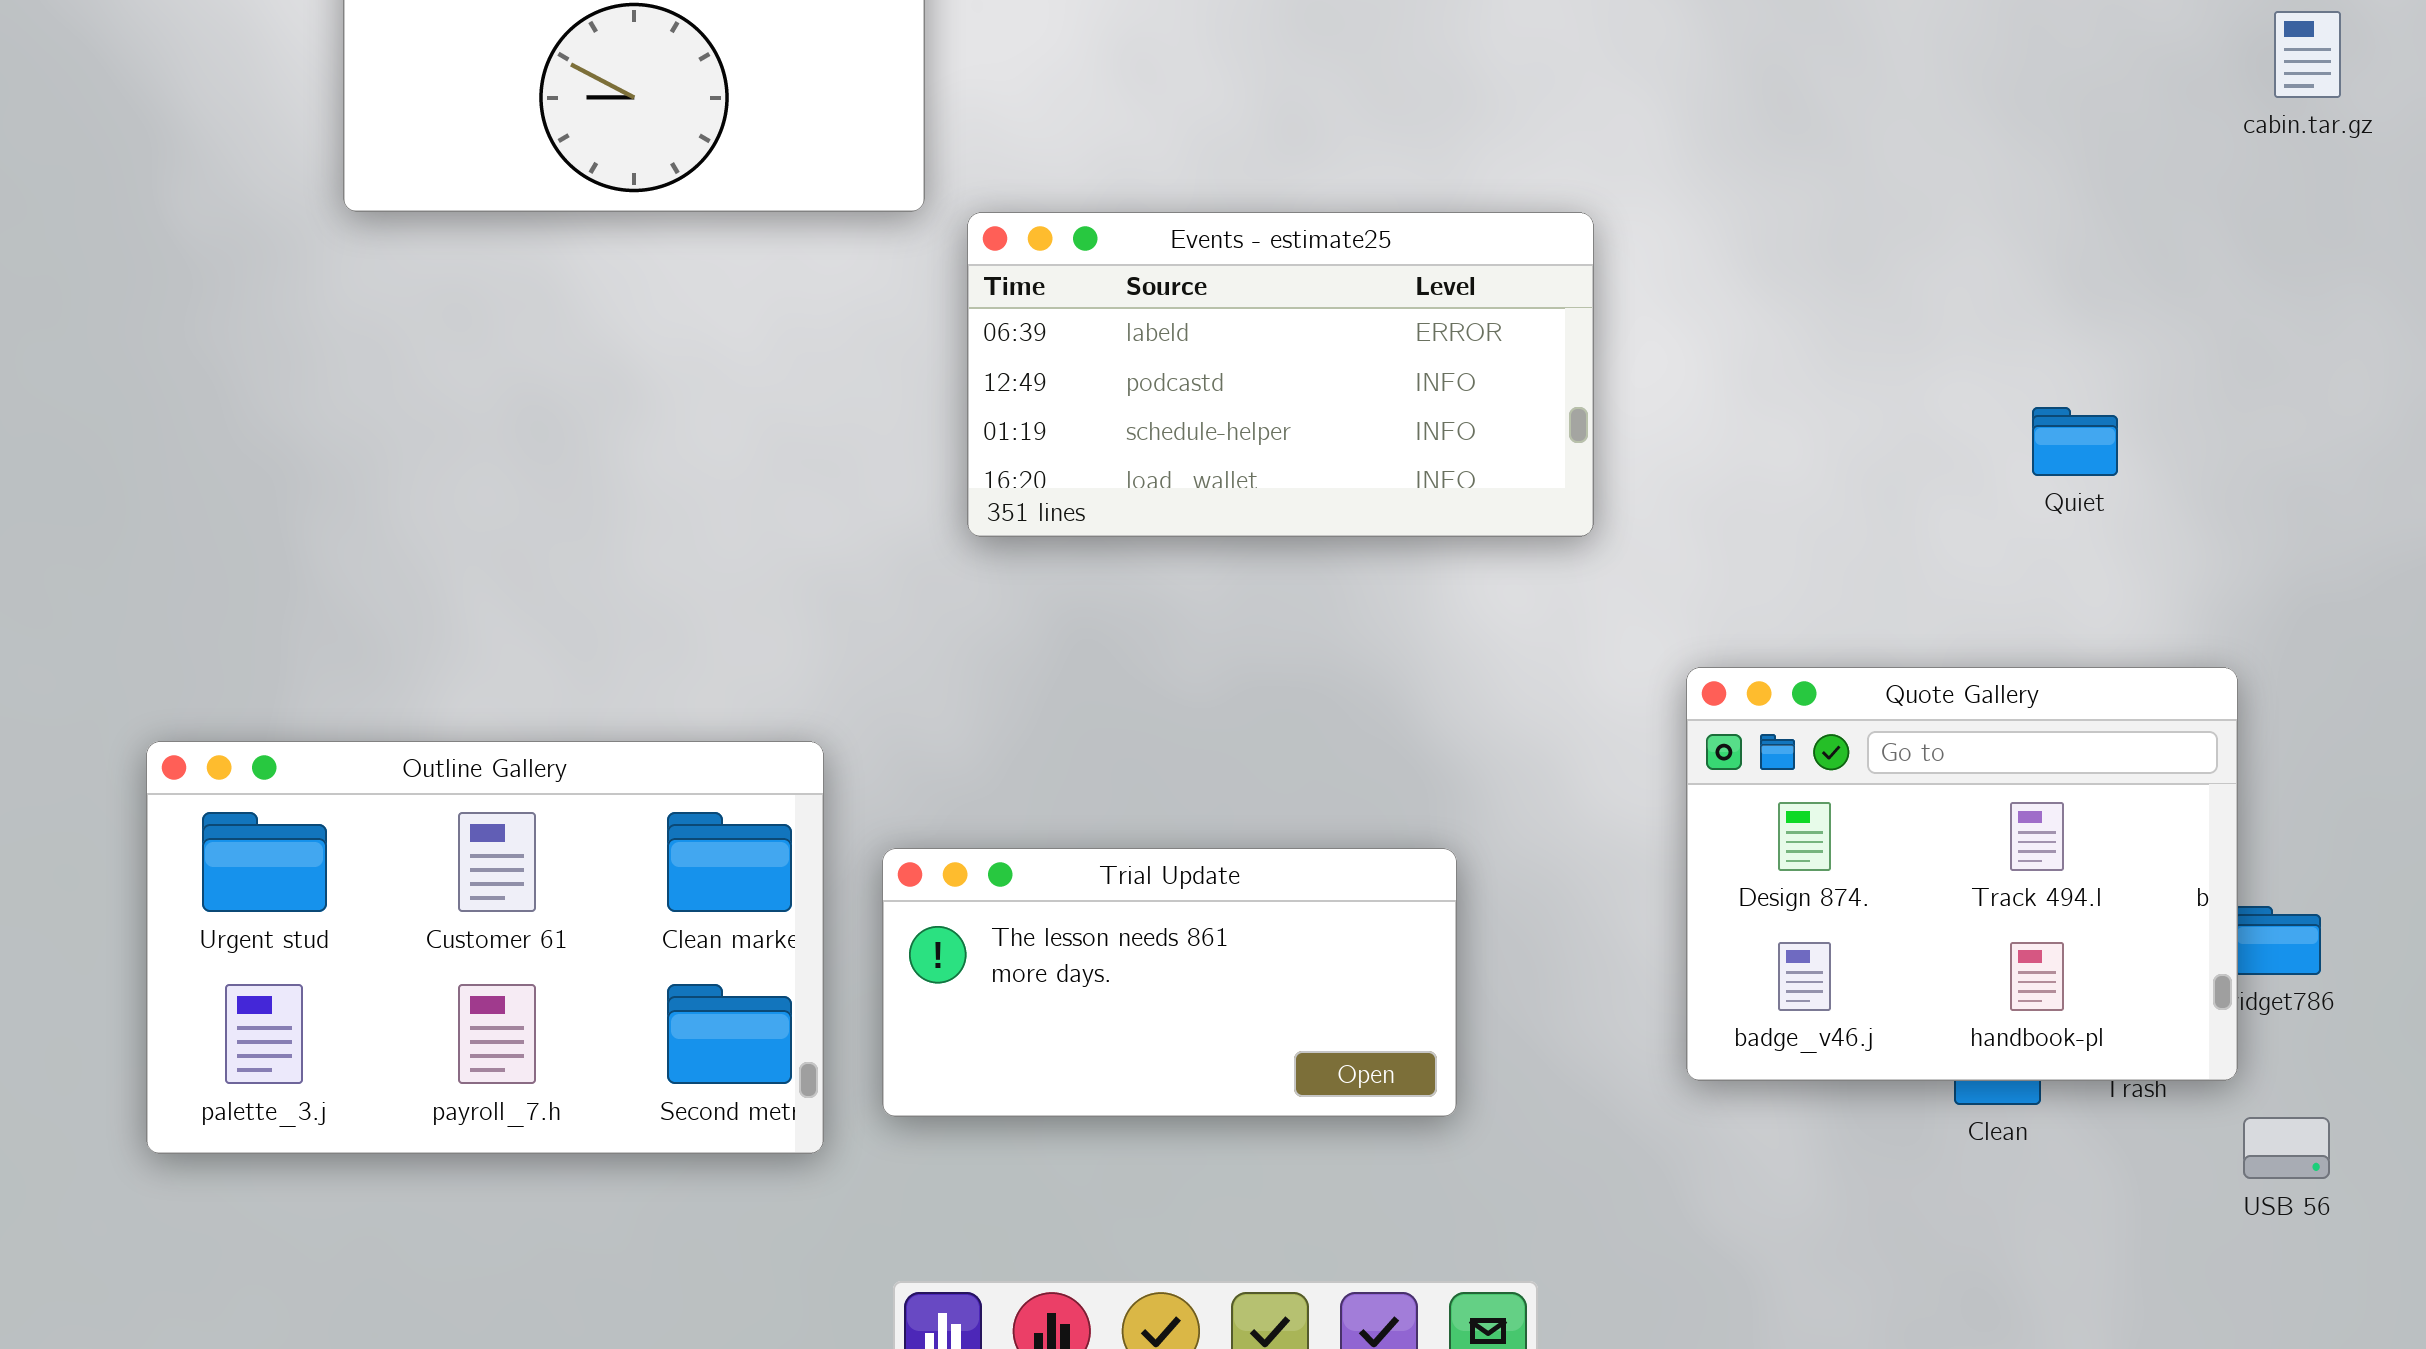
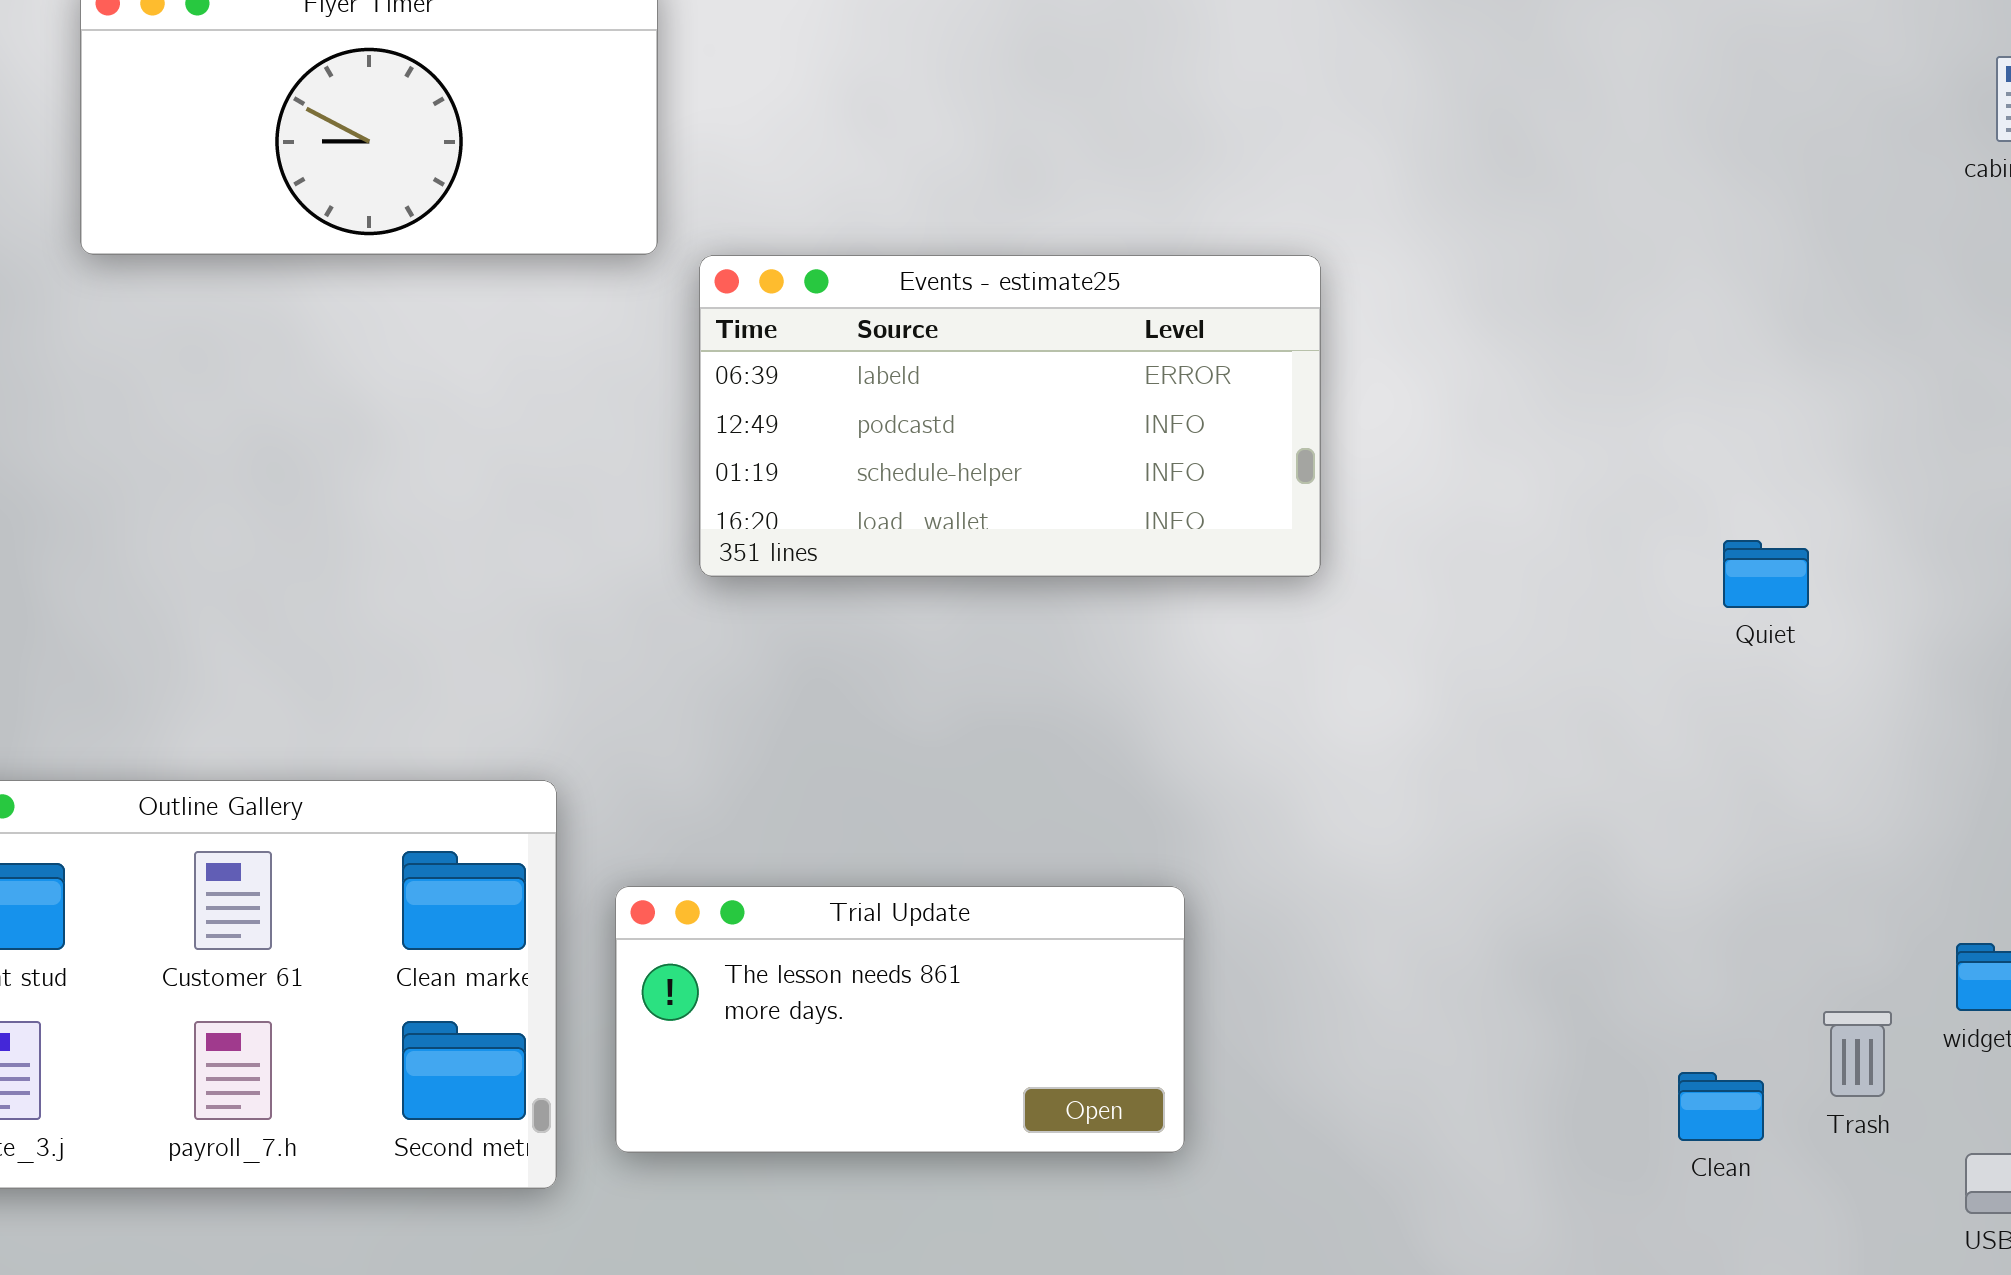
Quiet: [2032,407,2118,476] -> [1723,540,1809,608], moved
Quote Gallery: [1686,667,2238,1081] -> none, closed

